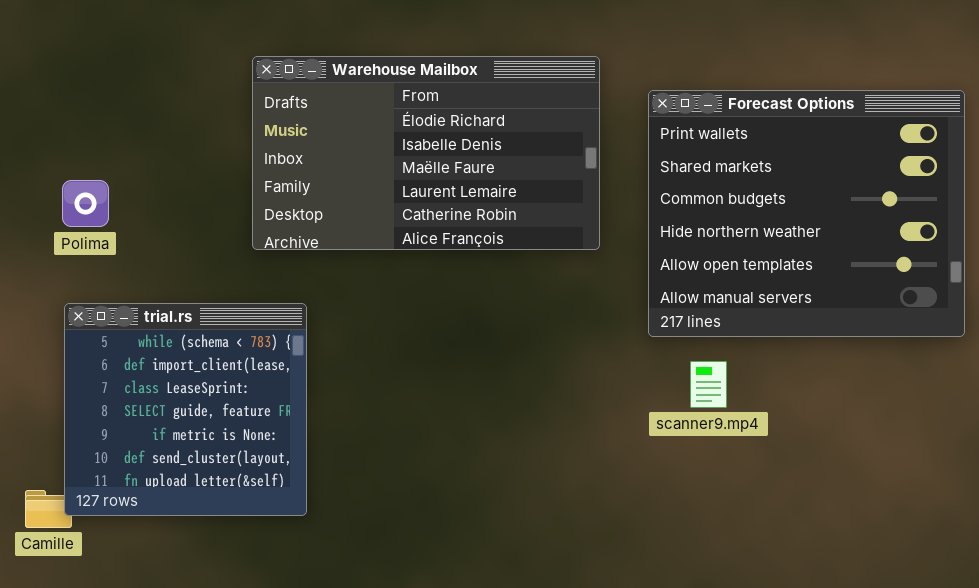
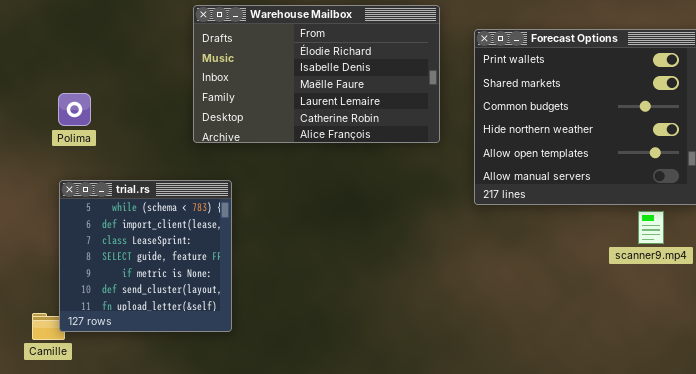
scanner9.mp4: [690,361,727,408] -> [638,211,664,244], moved

